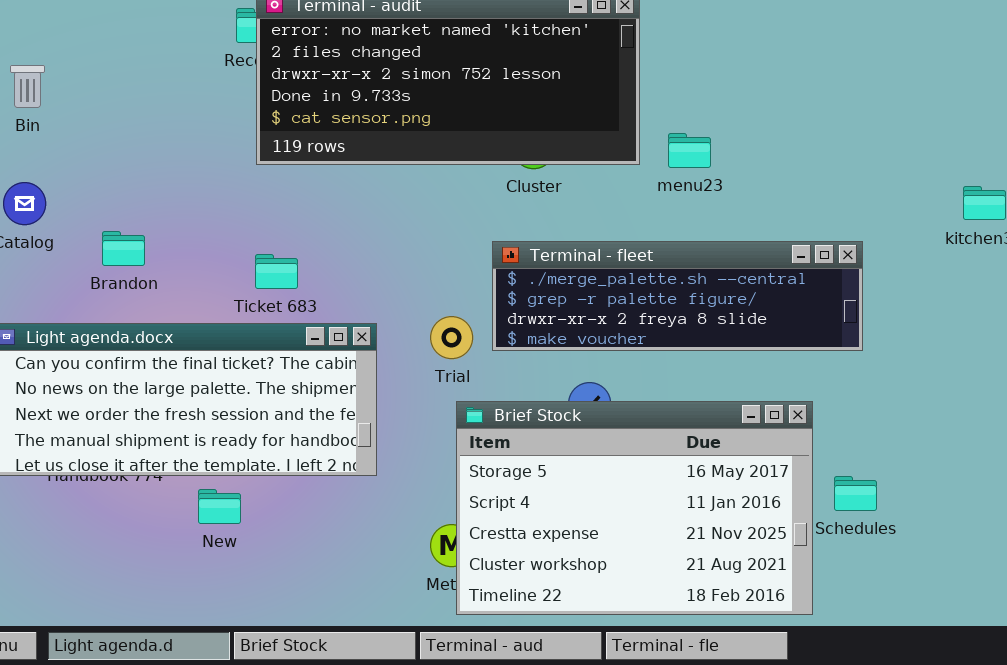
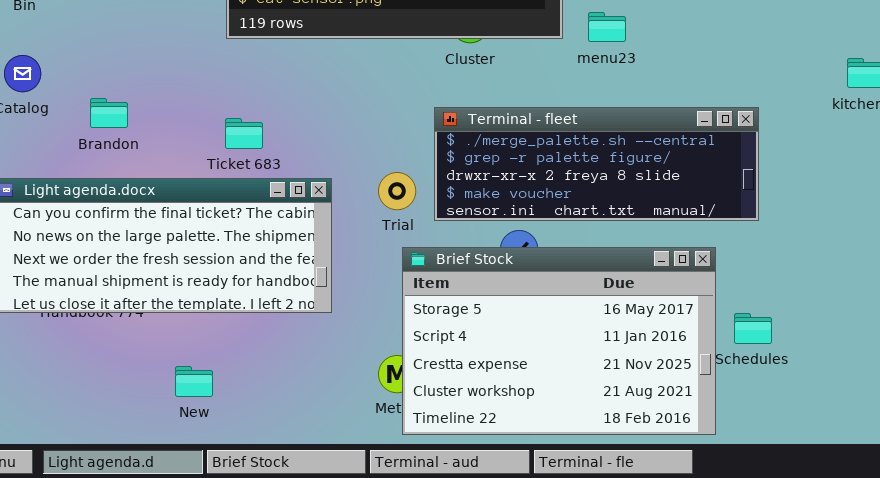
Terminal - fleet: [492,241,863,351] -> [434,107,759,221], resized
New: [198,489,241,524] -> [175,366,213,397], moved

